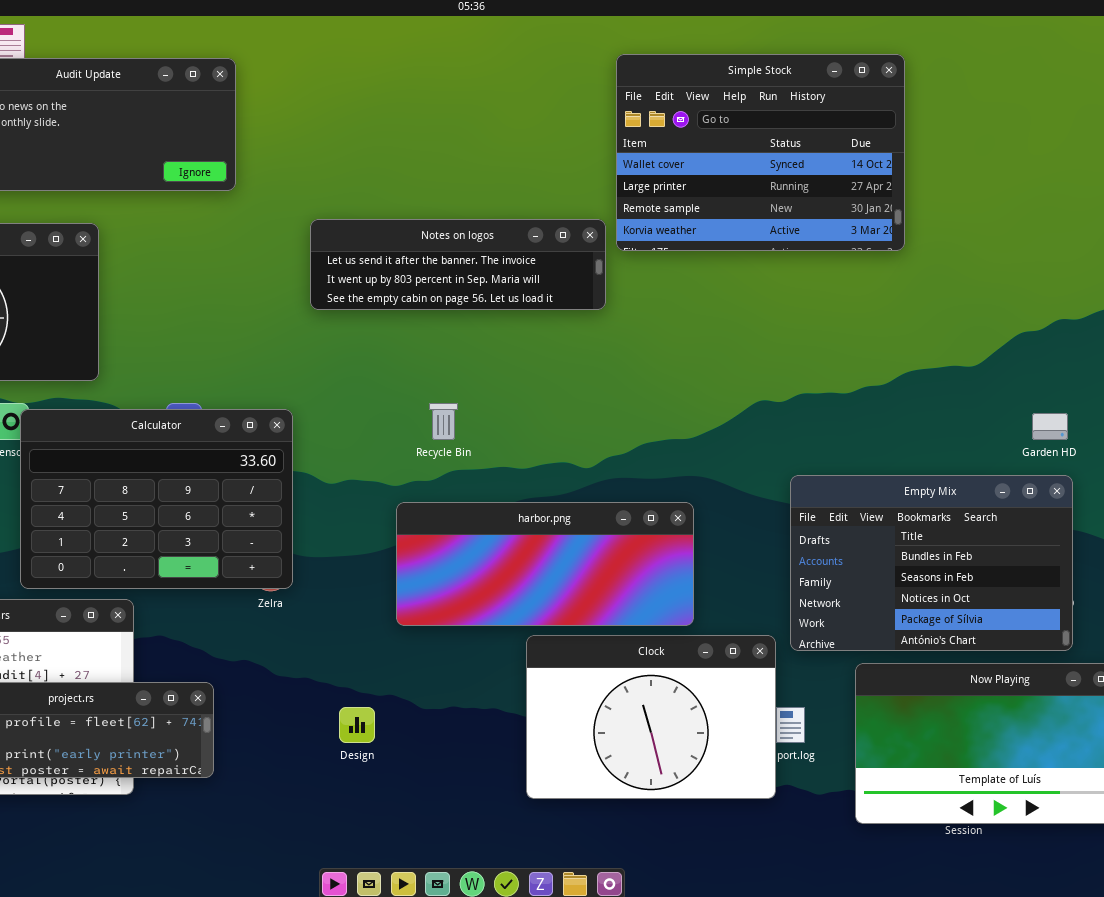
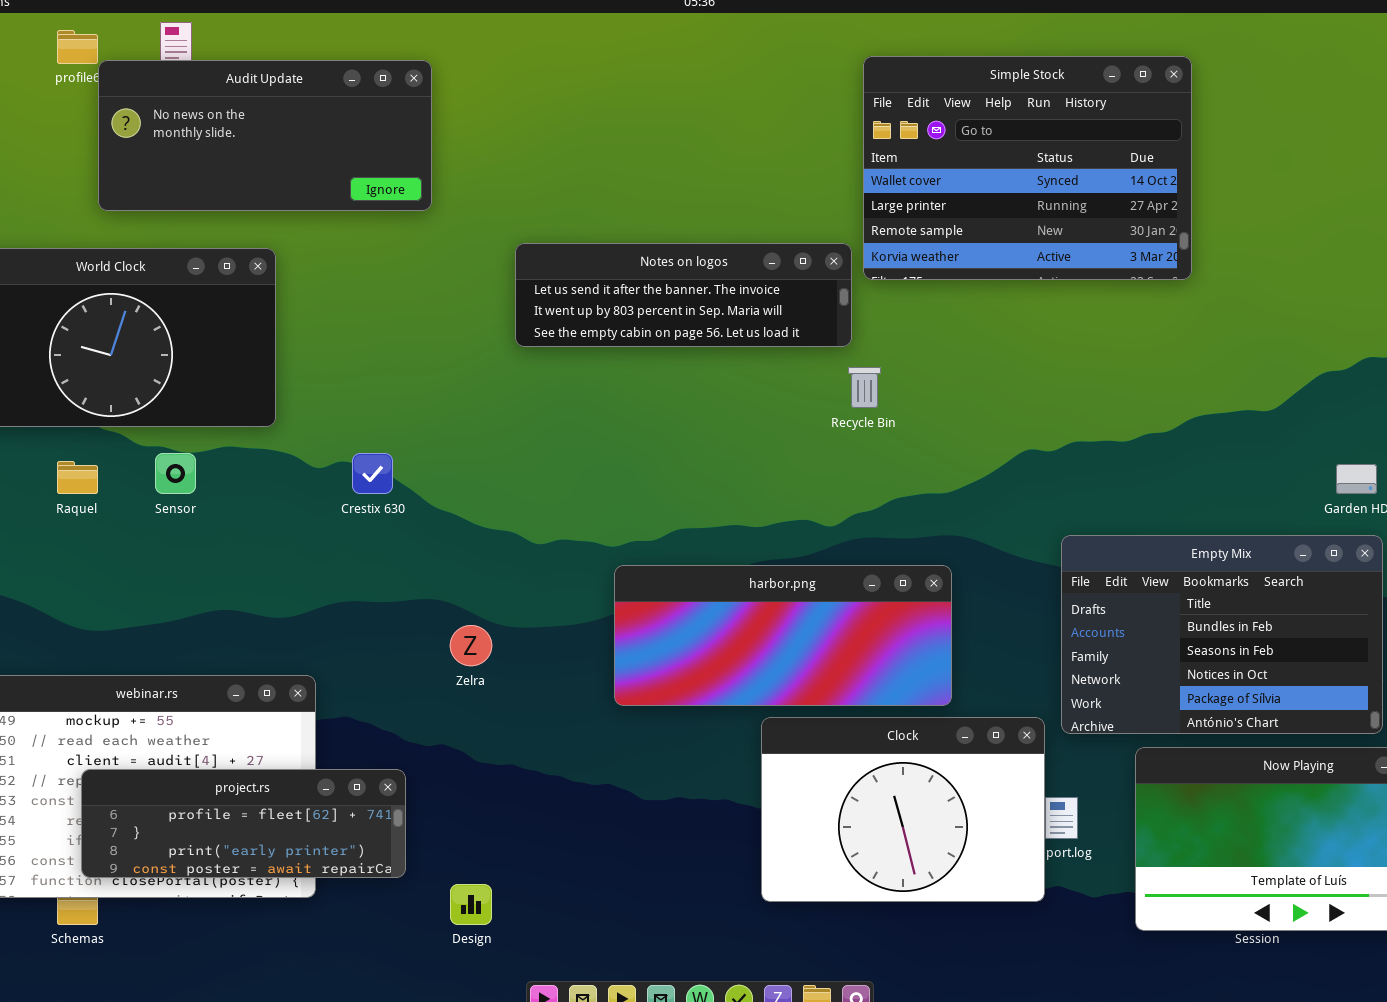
Recycle Bin: [429,403,458,440] -> [848,367,881,408], moved
Calculator: [20,409,293,589] -> none, closed
Design: [339,707,375,743] -> [450,884,492,925], moved

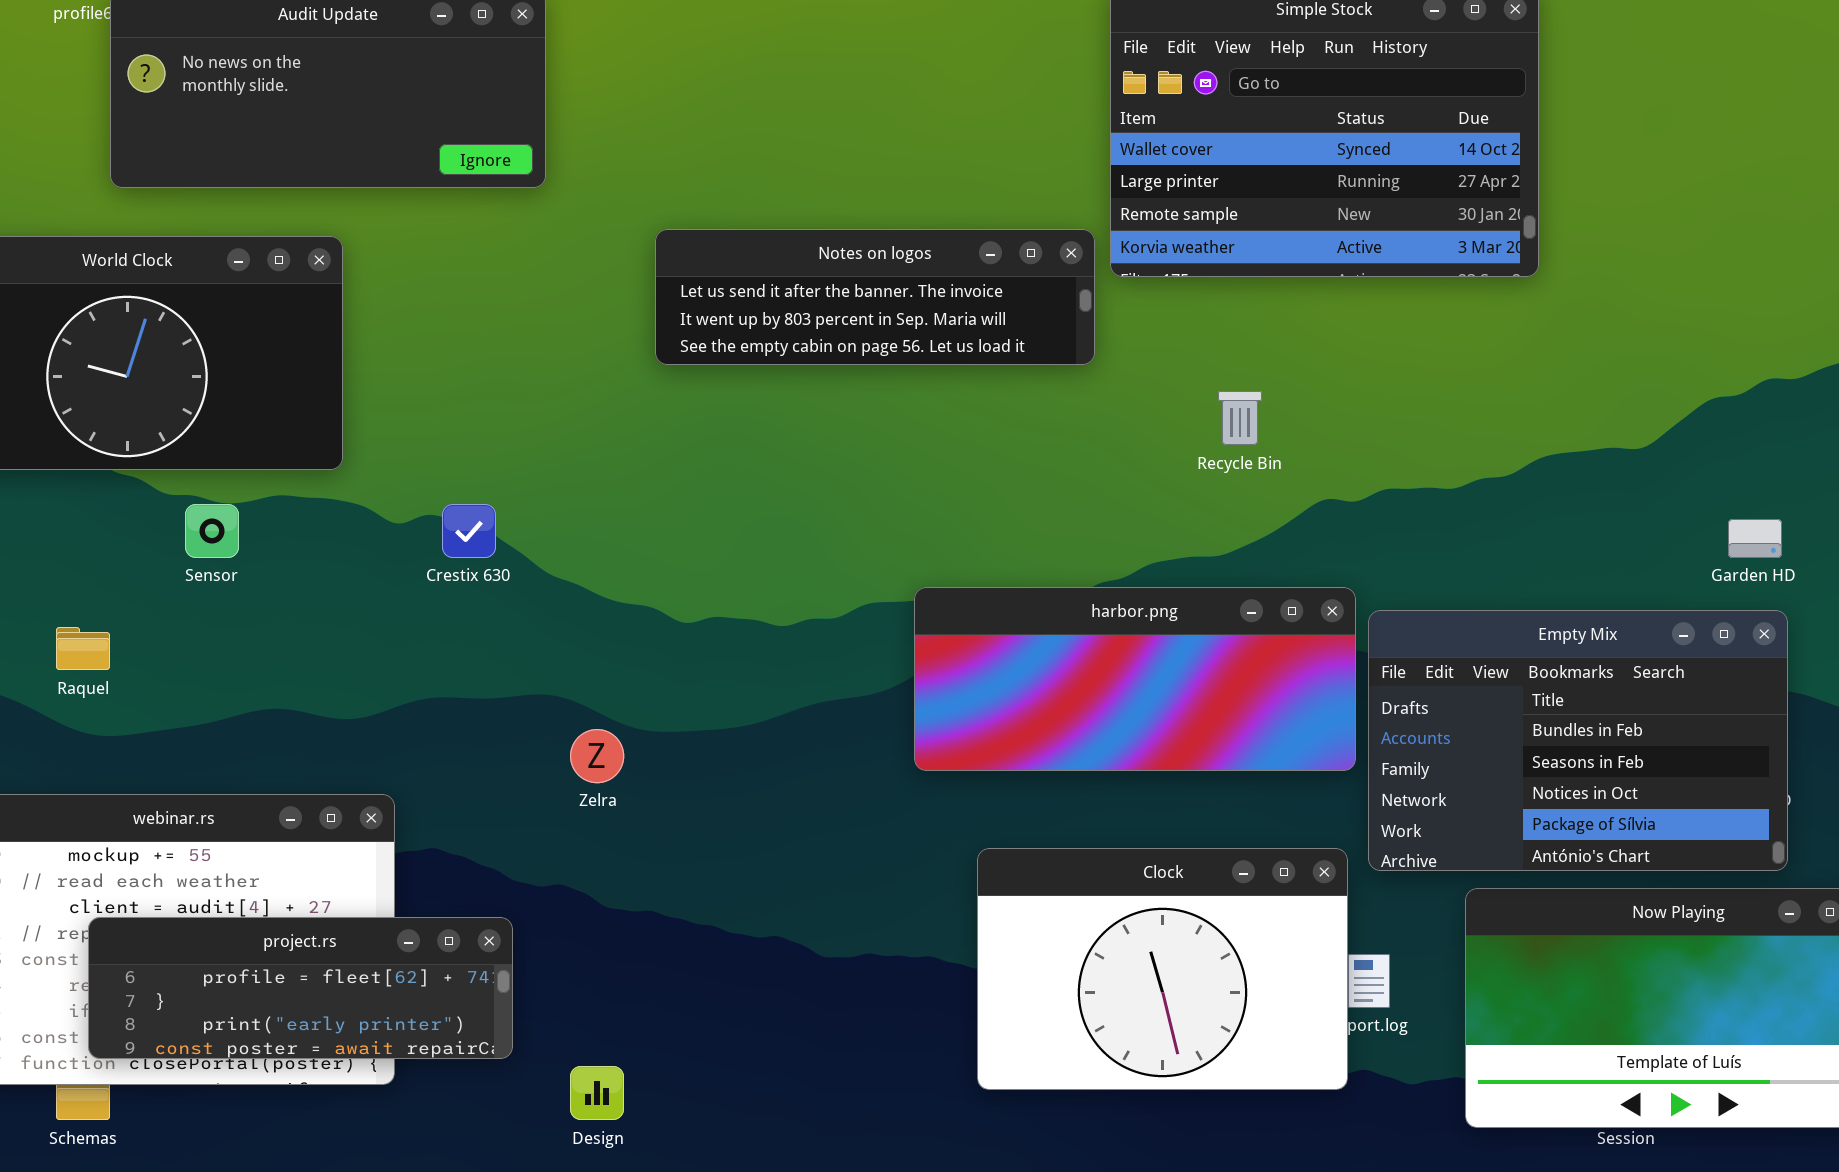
Recycle Bin: [848,367,881,408] -> [1218,391,1262,445], moved
Raquel: [57,461,98,494] -> [56,627,110,670], moved
harbor.png: [614,565,952,706] -> [914,587,1356,771], moved

